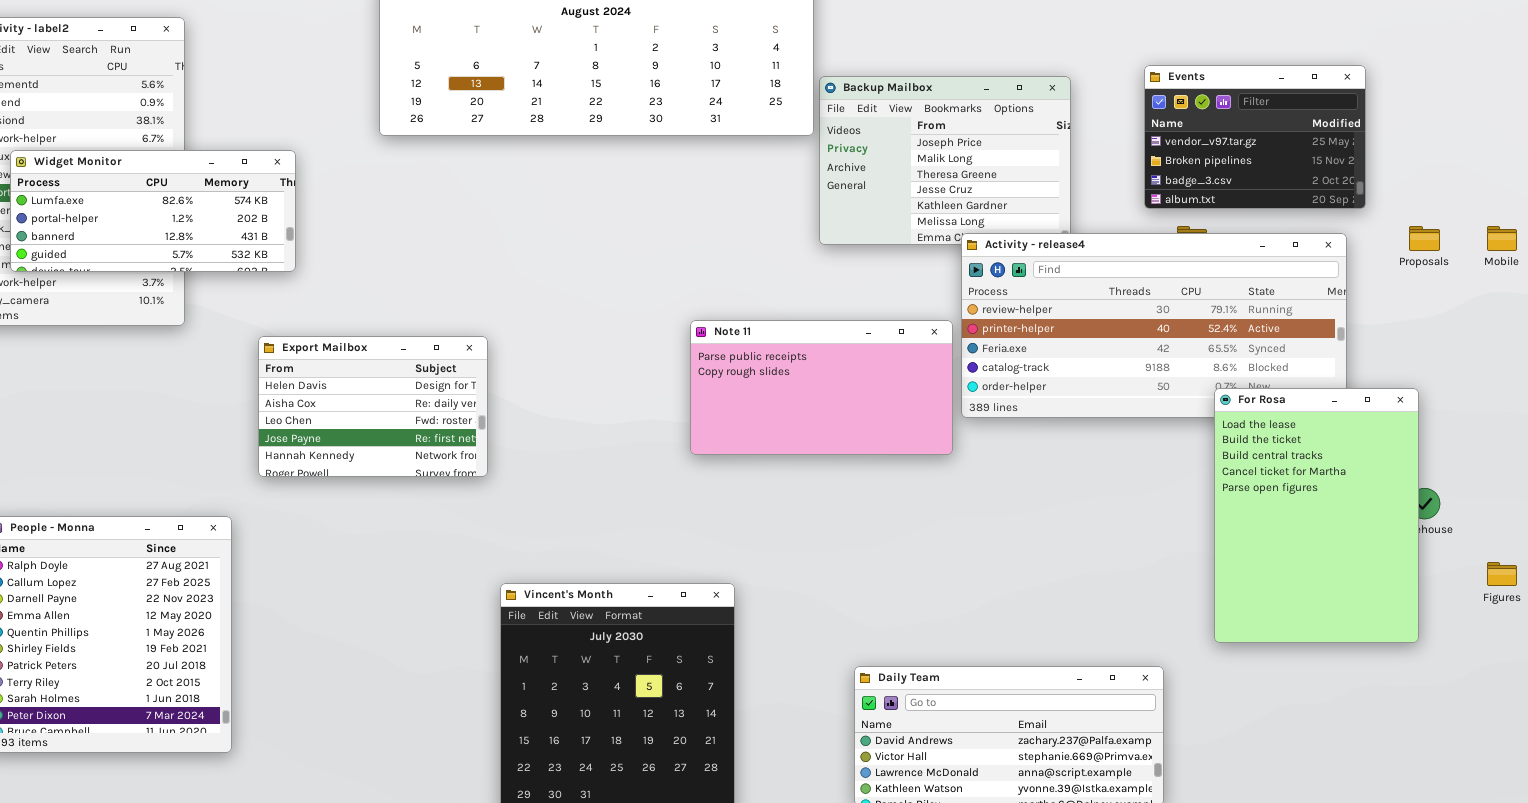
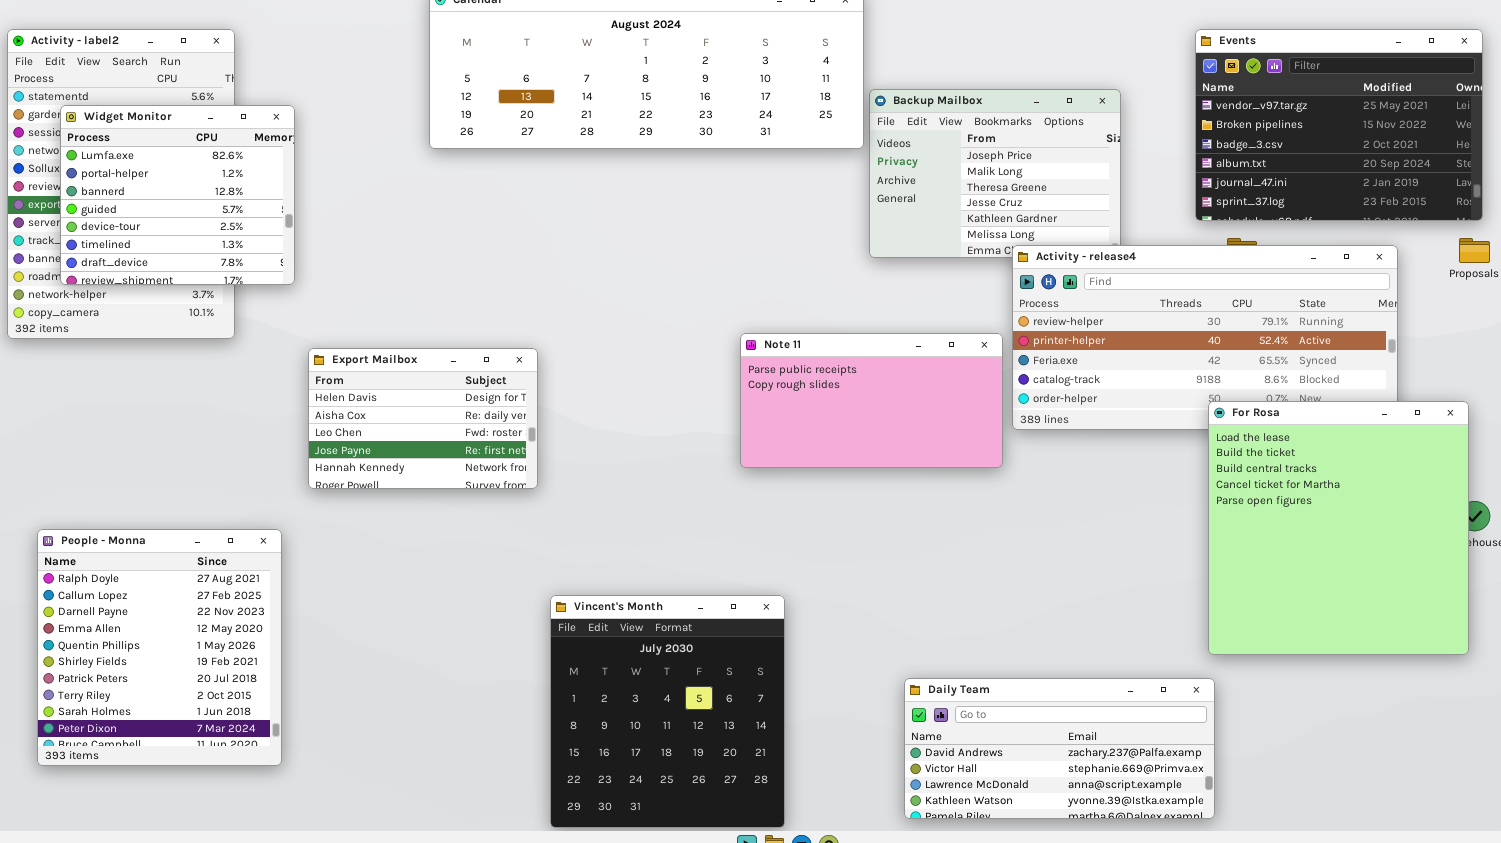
Events: [1144,65,1366,209] -> [1195,29,1483,221], resized
Widget Monitor: [10,150,296,272] -> [60,105,295,285], resized
For Rosa: [1214,388,1419,643] -> [1208,401,1469,655], resized

